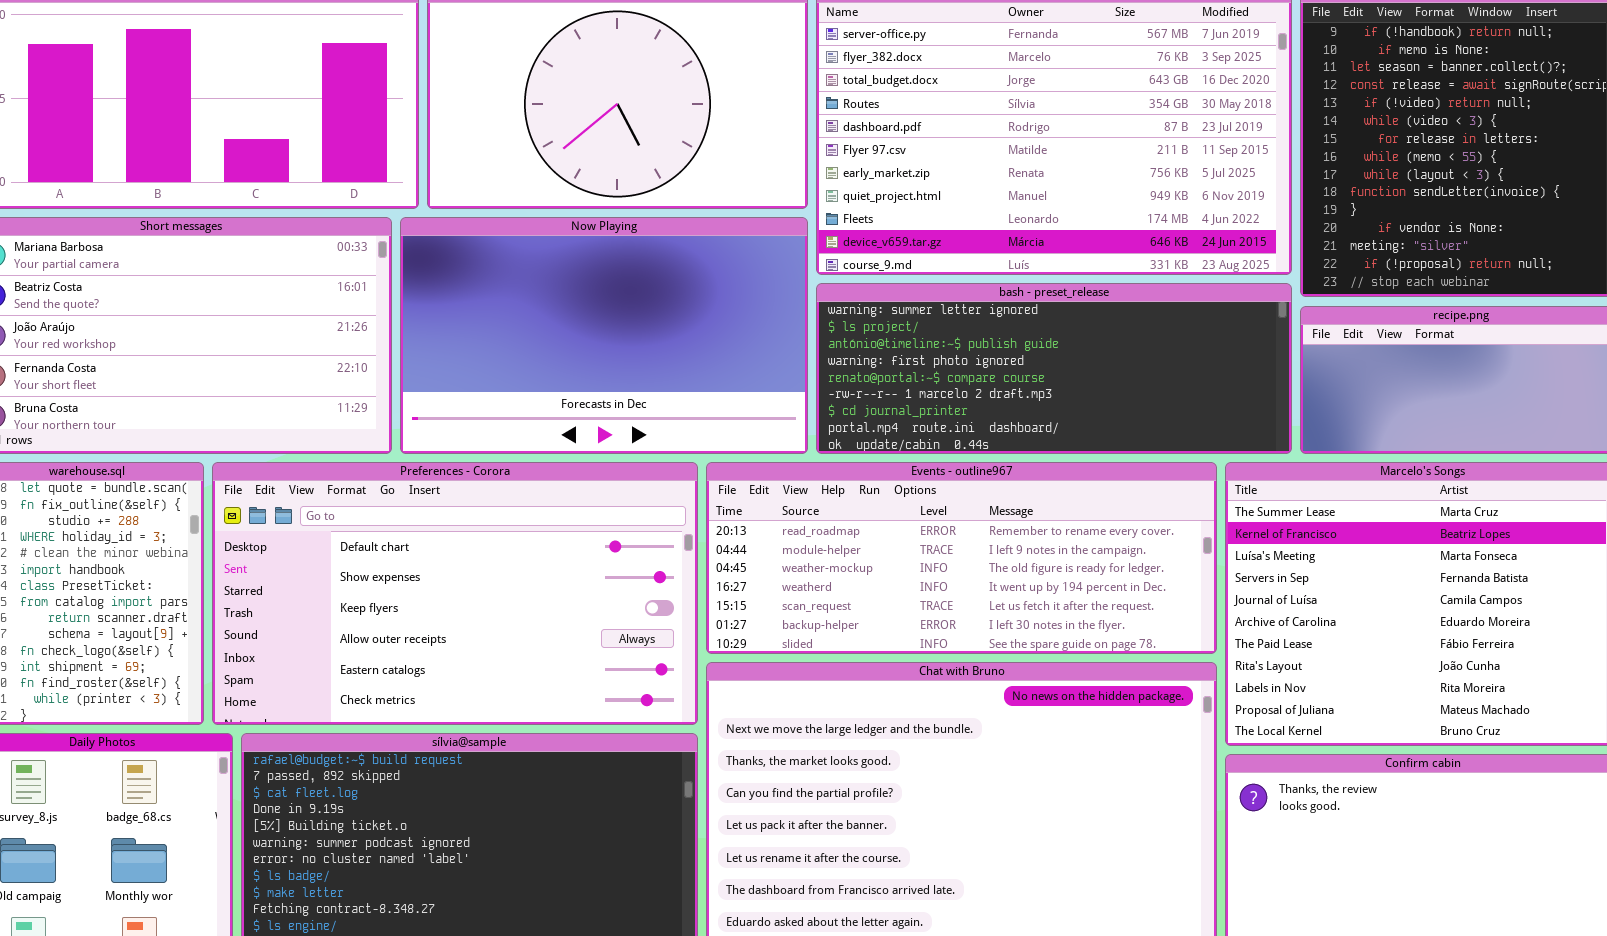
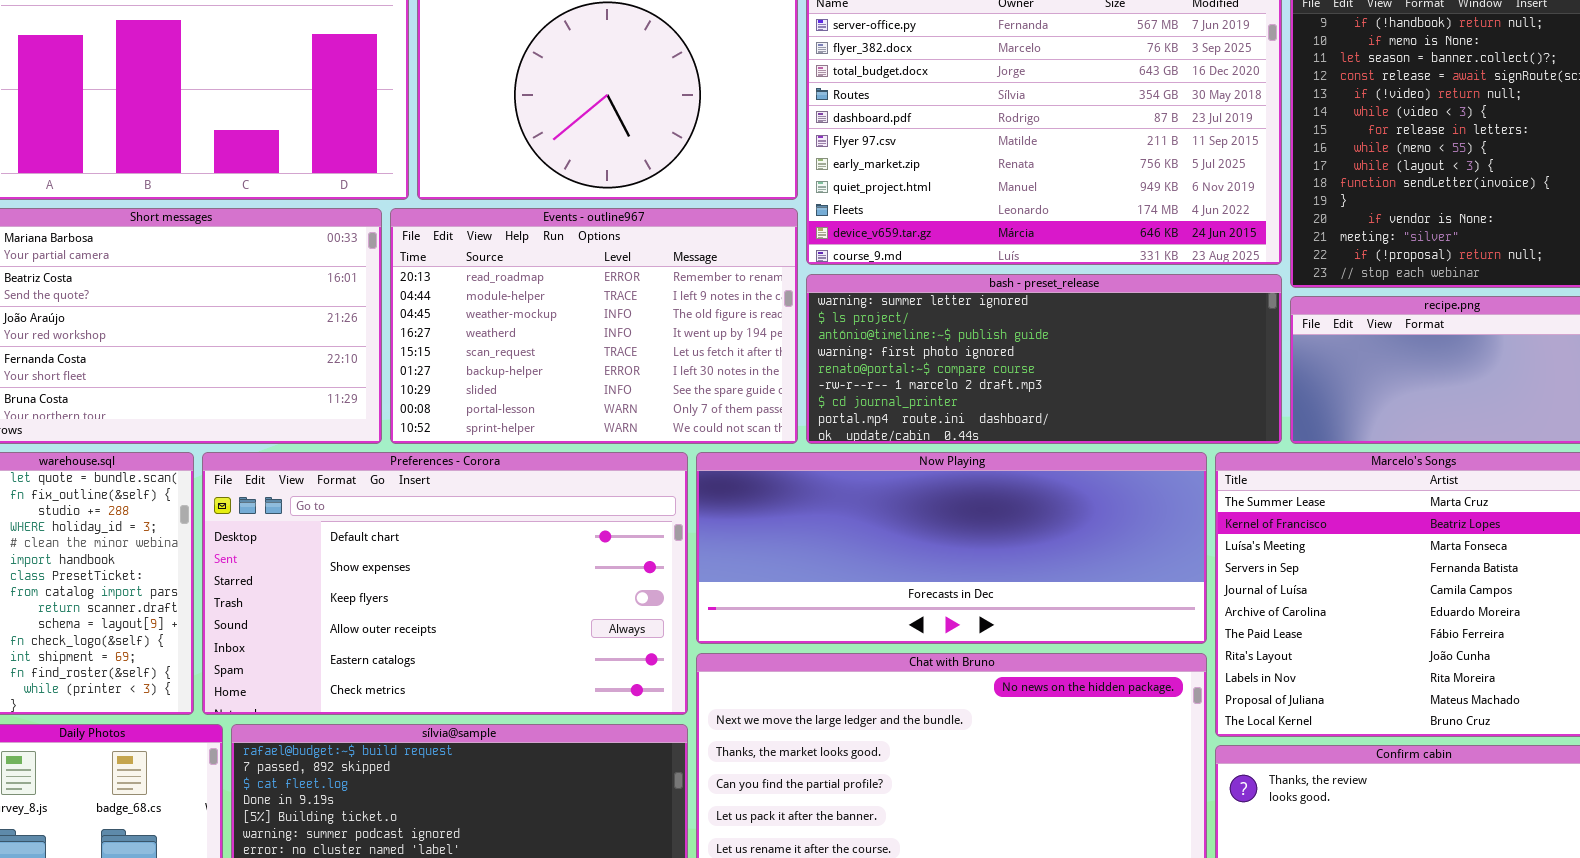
Now Playing: [400,217,808,454] -> [696,452,1207,644], moved, resized
Events - outline967: [706,462,1217,654] -> [390,208,798,444], moved, resized

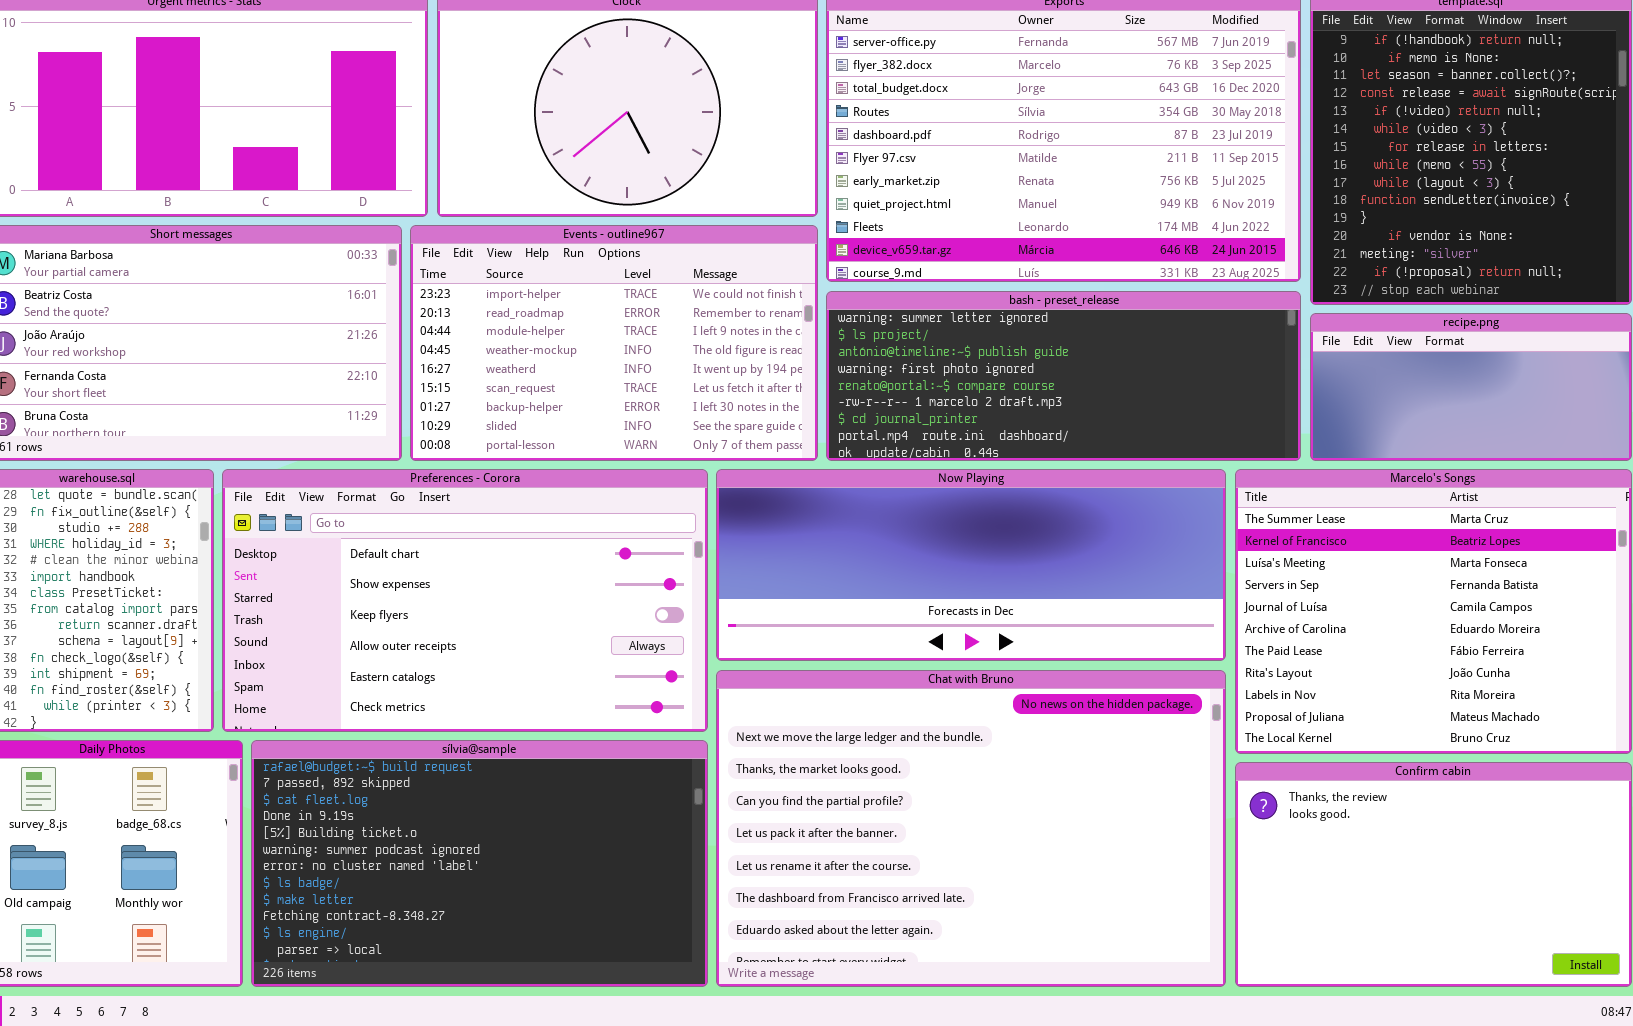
Events - outline967: [390,208,798,444] -> [410,225,818,461], scrolled up 1 row

